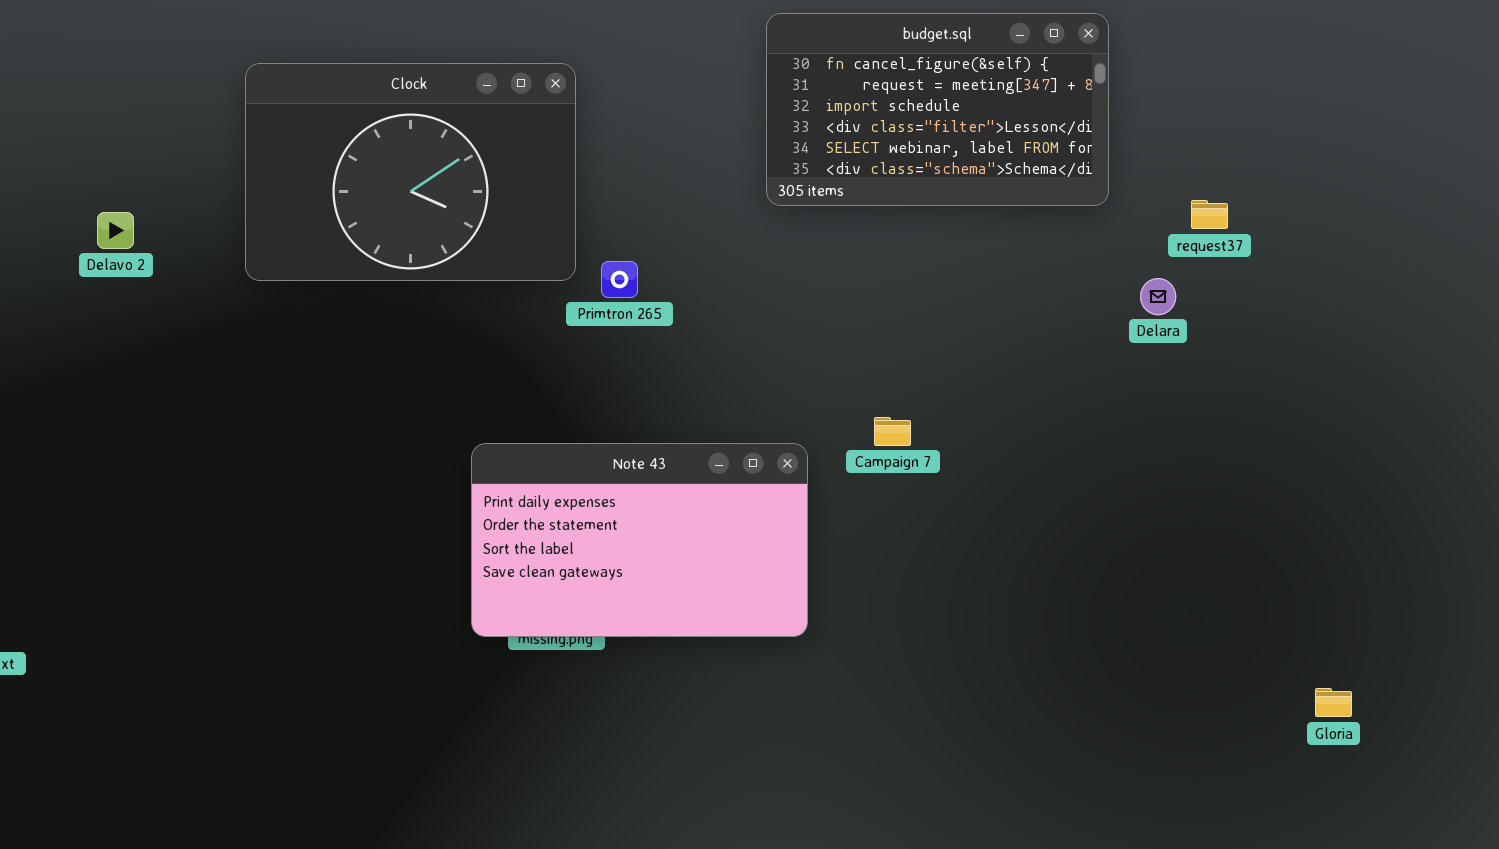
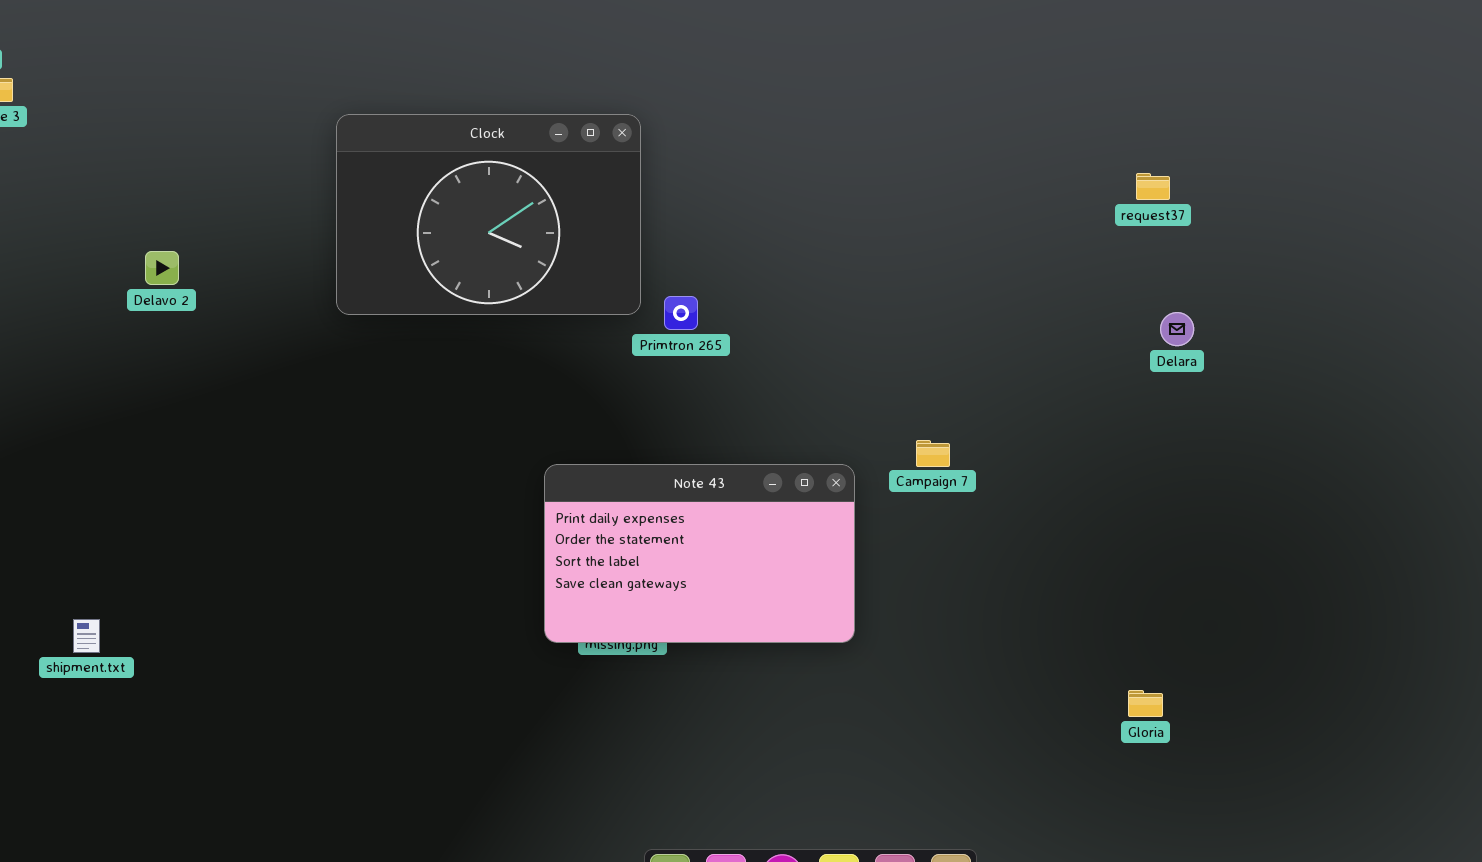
budget.sql: [766,13,1109,206] -> none, closed
request37: [1191,200,1228,229] -> [1136,173,1170,200], moved
Delavo 2: [97,212,134,249] -> [145,251,179,285], moved
Gloria: [1315,688,1352,717] -> [1128,690,1163,717], moved

